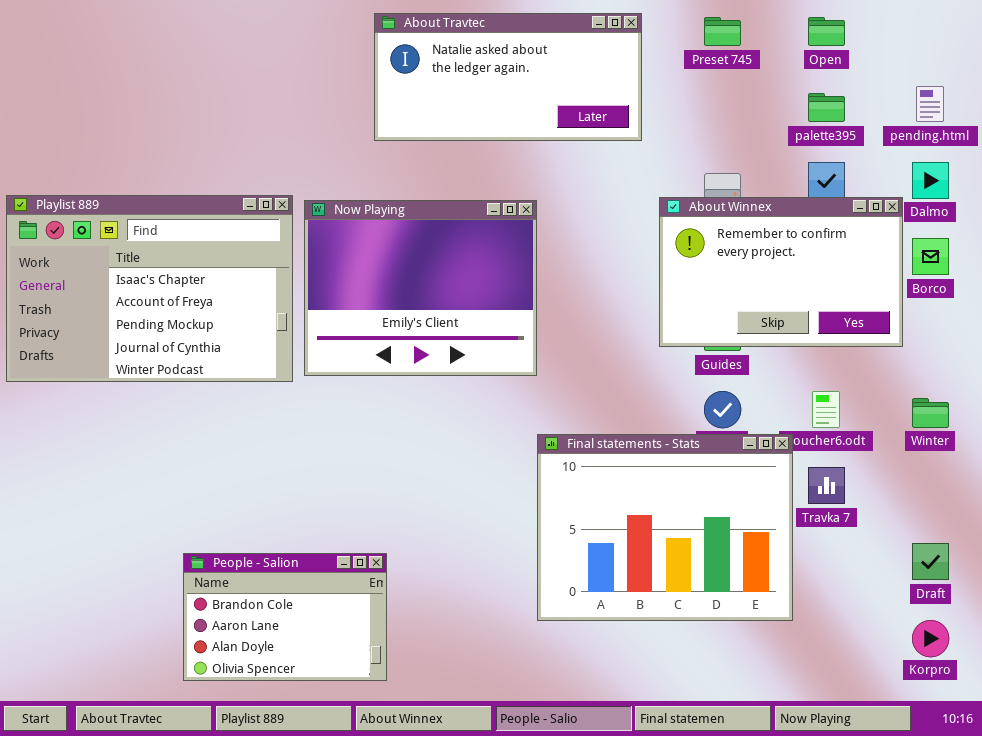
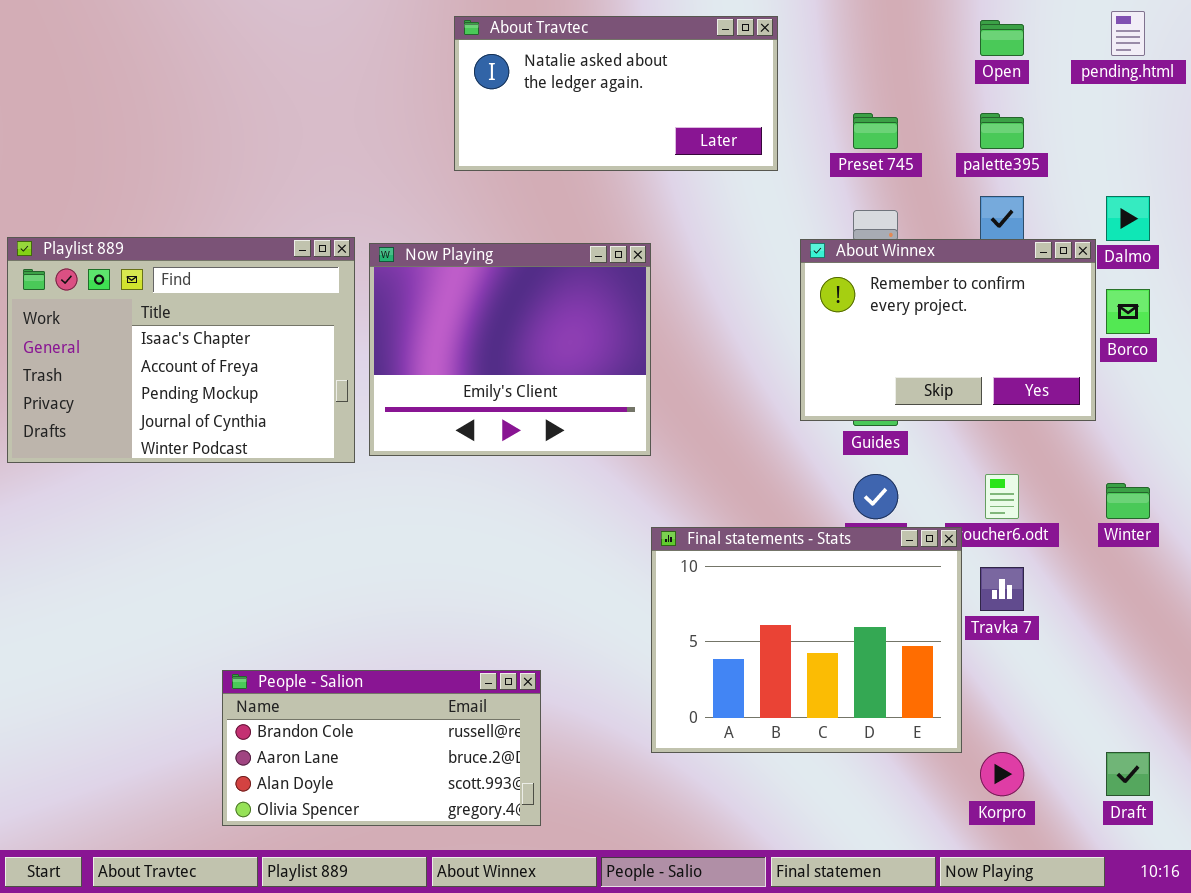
Preset 745: [704,17,741,46] -> [853,113,898,149], moved
pending.html: [916,86,944,122] -> [1111,11,1145,56], moved
Draft: [912,543,949,580] -> [1106,752,1150,796], moved
People - Salion: [183,553,387,681] -> [222,670,541,826], resized
Korpro: [912,620,949,657] -> [980,752,1024,796], moved

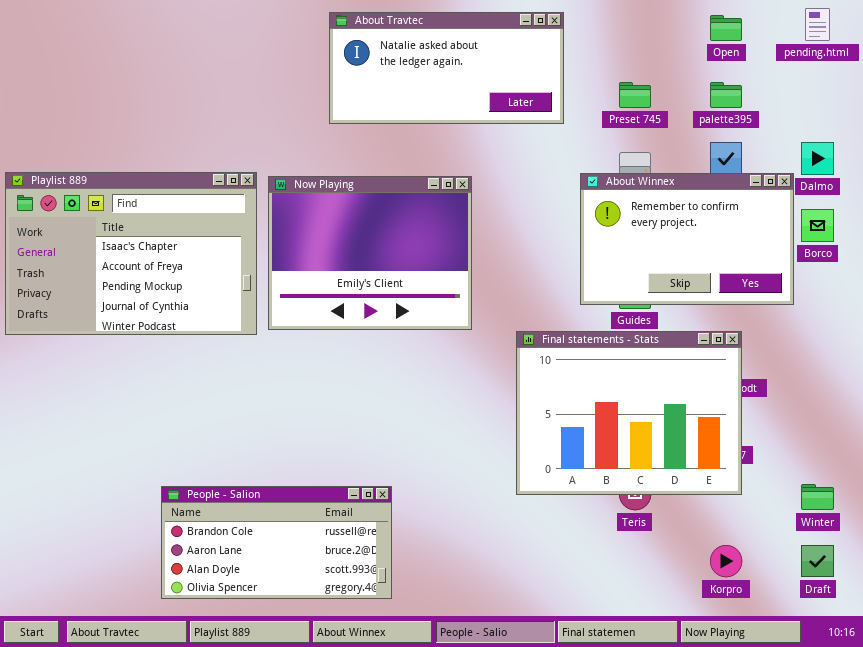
Winter: [1106,483,1150,519] -> [801,484,834,510], moved
Final statements - Stats: [651,527,962,753] -> [516,331,742,495], moved

